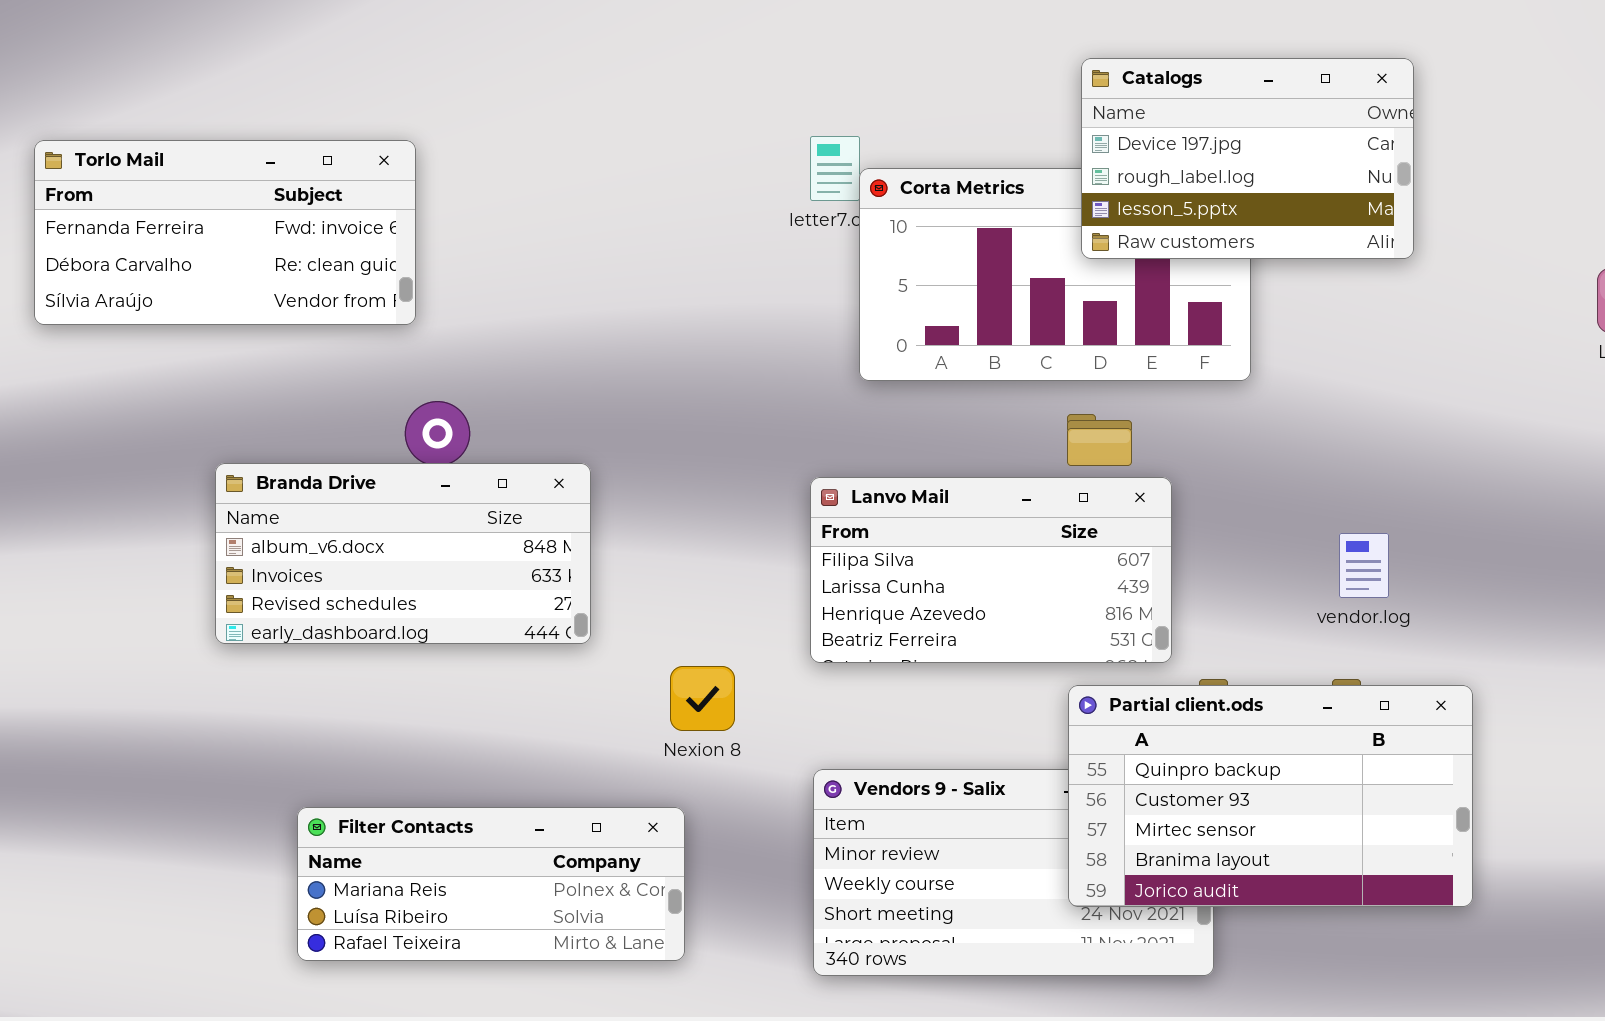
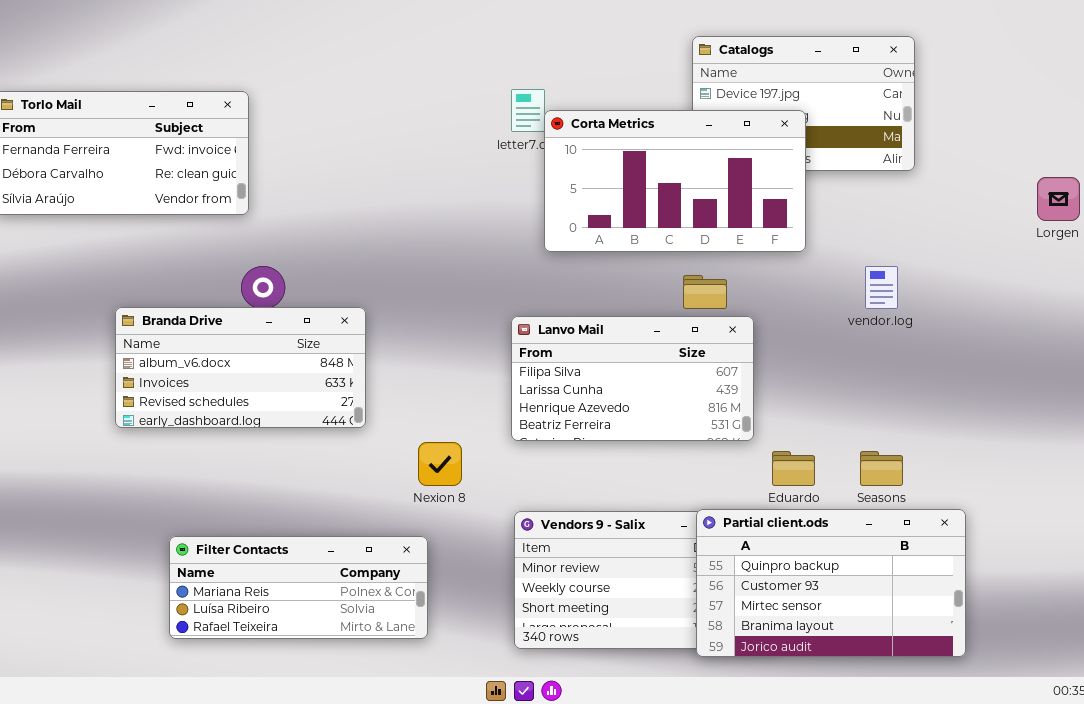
Corta Metrics: [859,168,1251,381] -> [544,110,806,252], raised
vendor.log: [1339,533,1389,598] -> [865,266,898,309], moved
Partial client.ods: [1068,685,1473,907] -> [696,509,966,657], moved

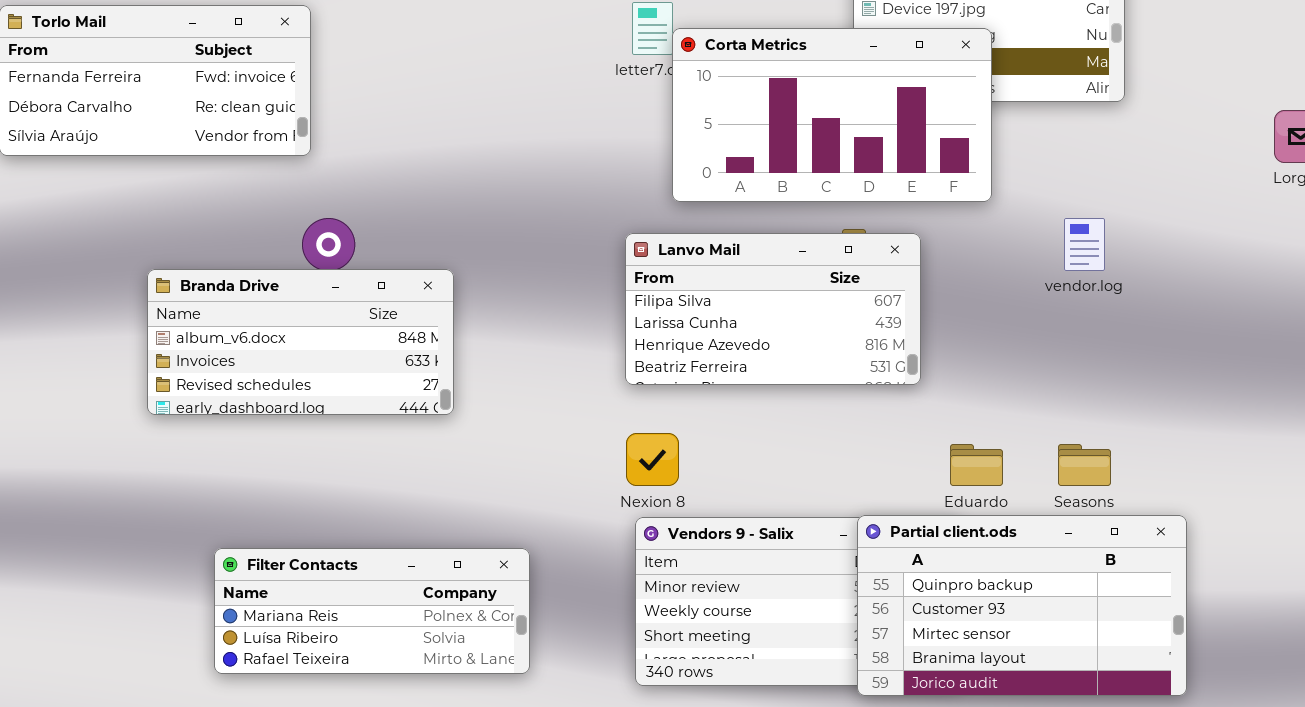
Lanvo Mail: [511,316,754,441] -> [625,233,921,385], moved
Nexion 8: [418,442,462,486] -> [626,433,679,486], moved

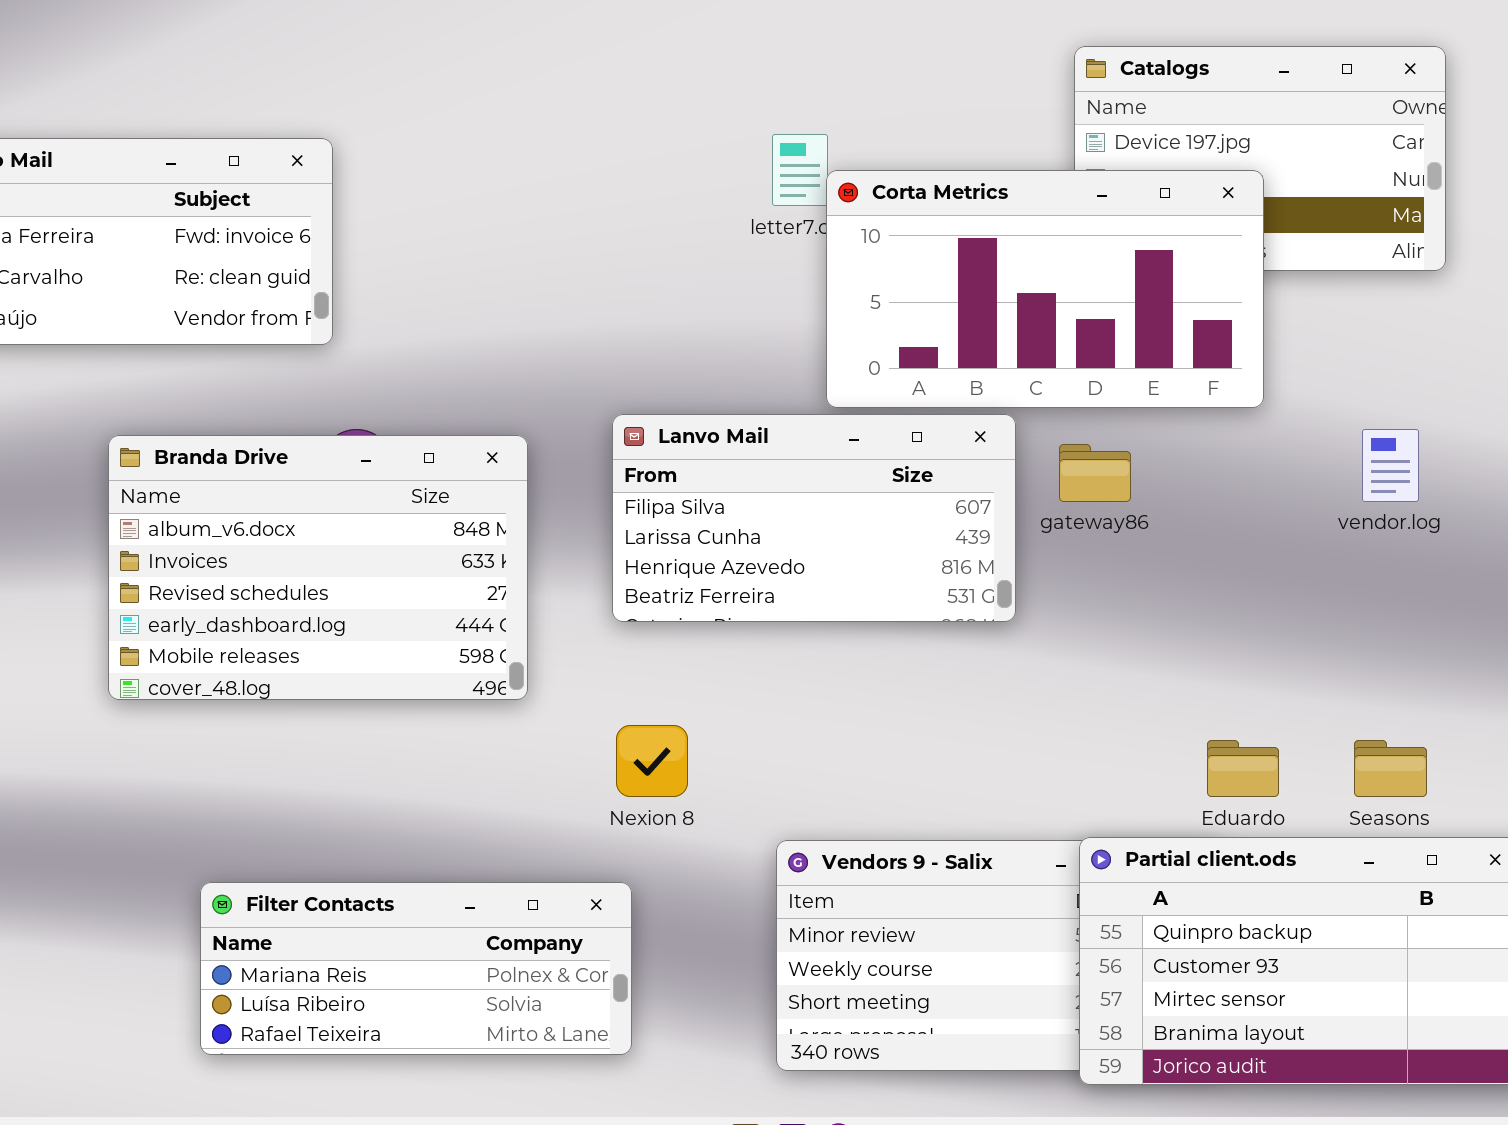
Lanvo Mail: [625,233,921,385] -> [612,414,1016,622], moved
Branda Drive: [147,269,454,415] -> [108,435,528,700], resized
Nexion 8: [626,433,679,486] -> [616,725,688,797], moved

